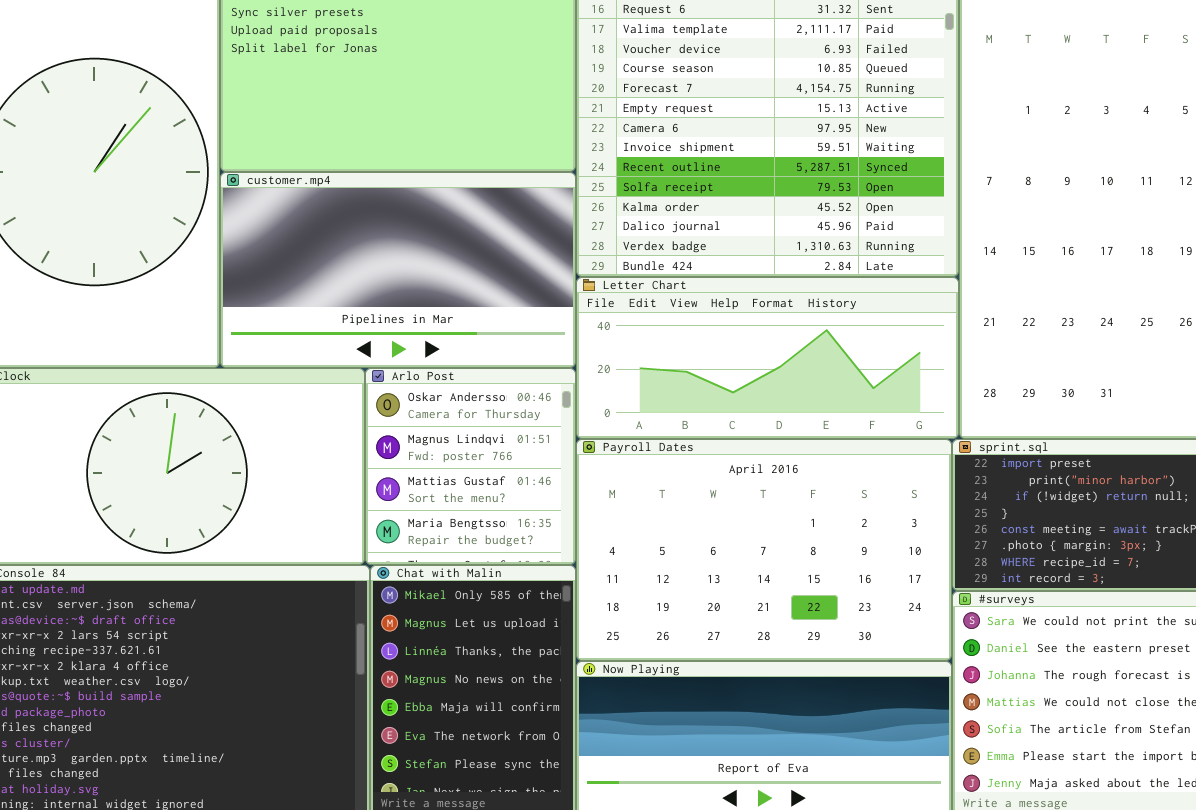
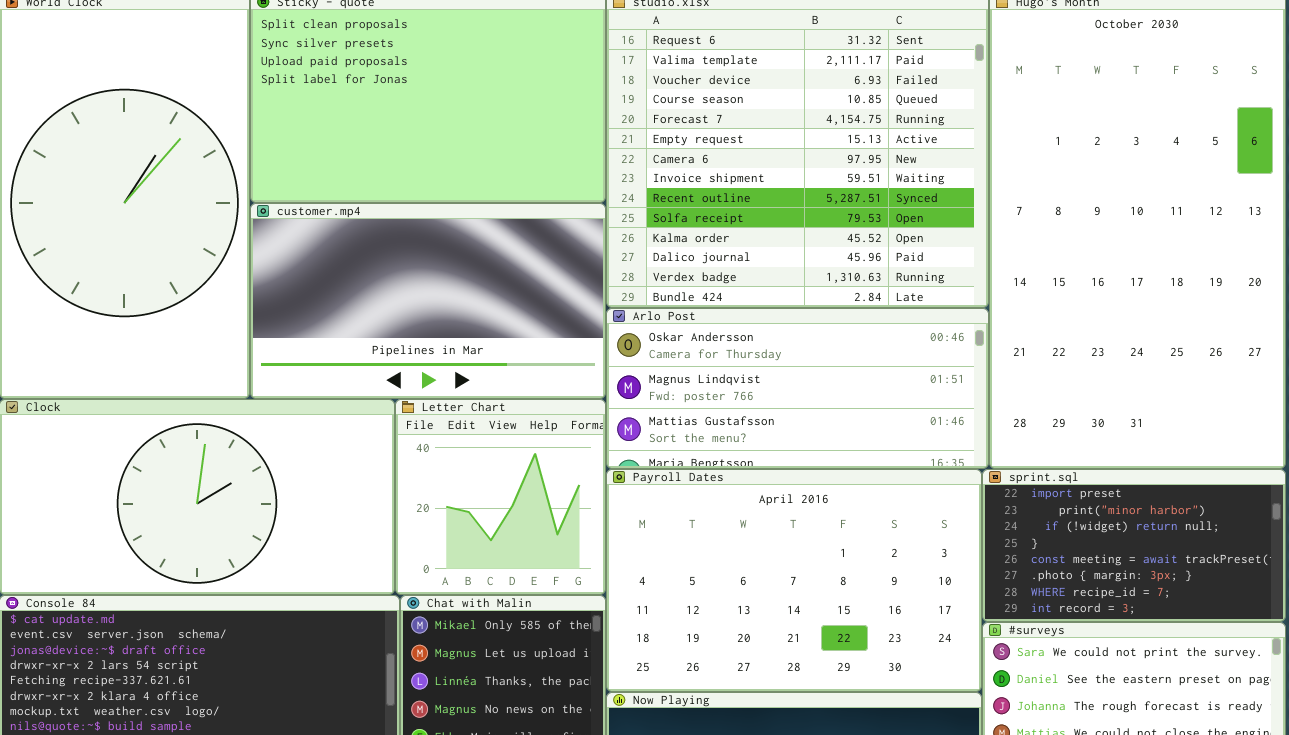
Letter Chart: [576,277,959,439] -> [395,399,606,595], moved, resized
Arlo Post: [365,368,576,565] -> [606,308,989,469], moved, resized

